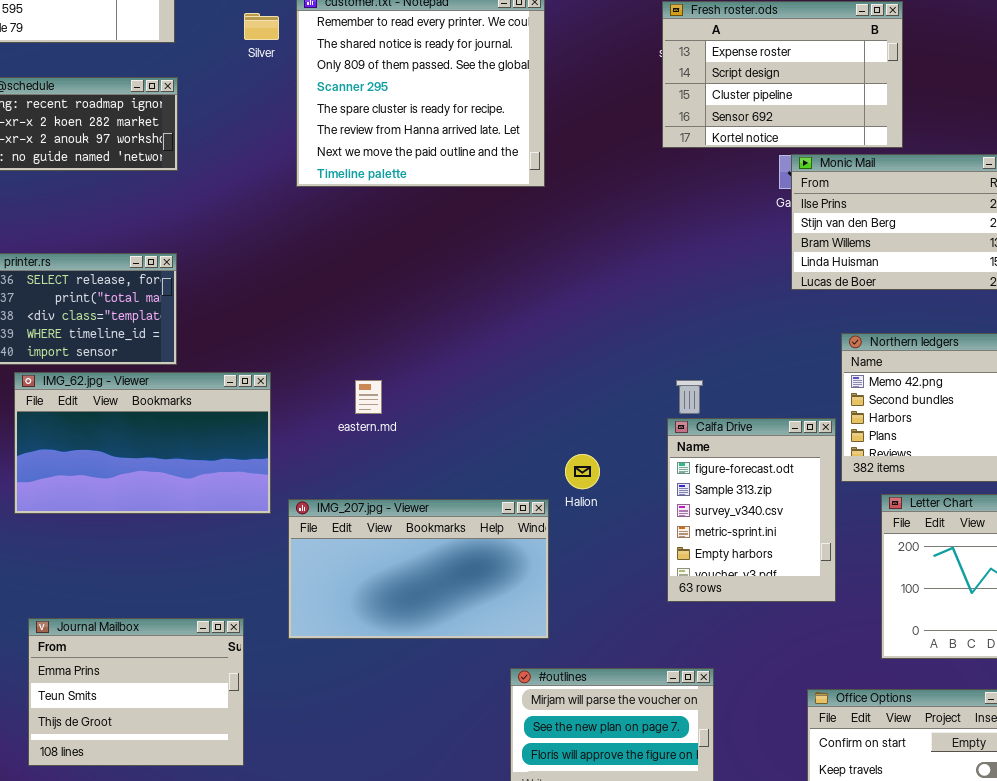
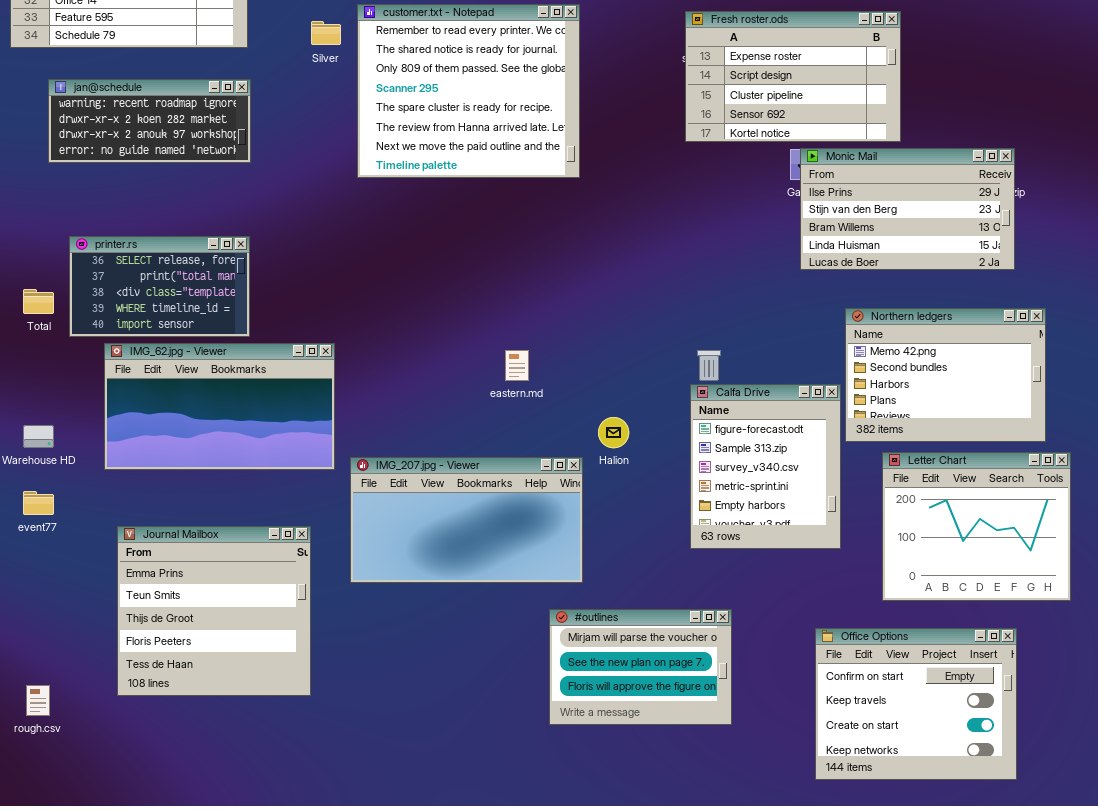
eastern.md: [355,380,382,414] -> [505,350,529,381], moved
Journal Mailbox: [28,618,244,766] -> [117,526,311,696], resized

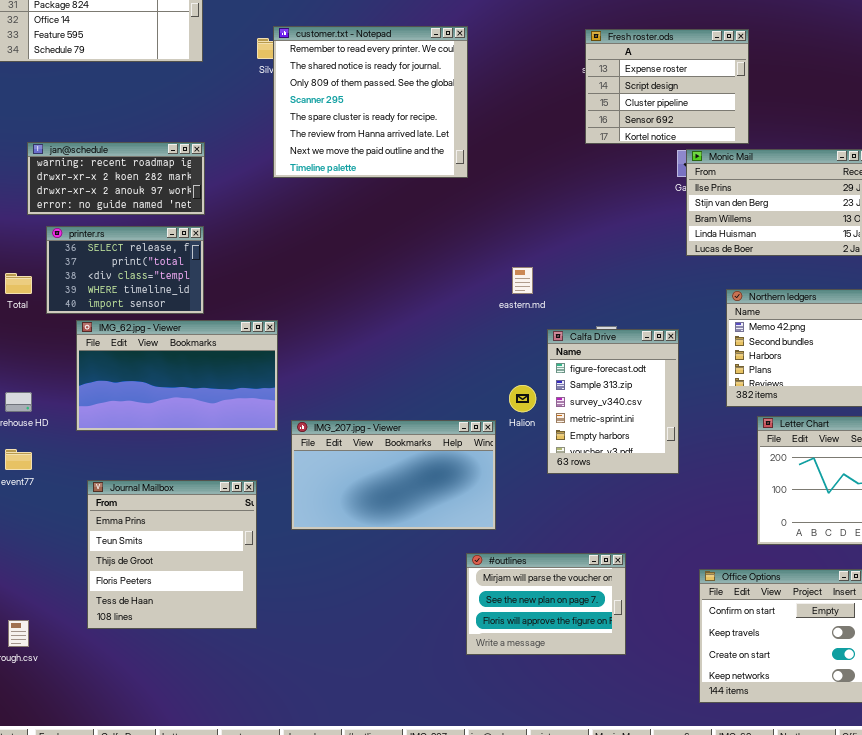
customer.txt - Notepad: [357,4,580,178] -> [273,26,468,178], moved
Fresh roster.ods: [685,11,901,142] -> [585,29,749,144], resized
jan@schedule: [48,79,251,163] -> [27,142,205,215], moved
eastern.md: [505,350,529,381] -> [512,267,533,294], moved
Calfa Drive: [690,384,841,549] -> [547,329,679,474], moved

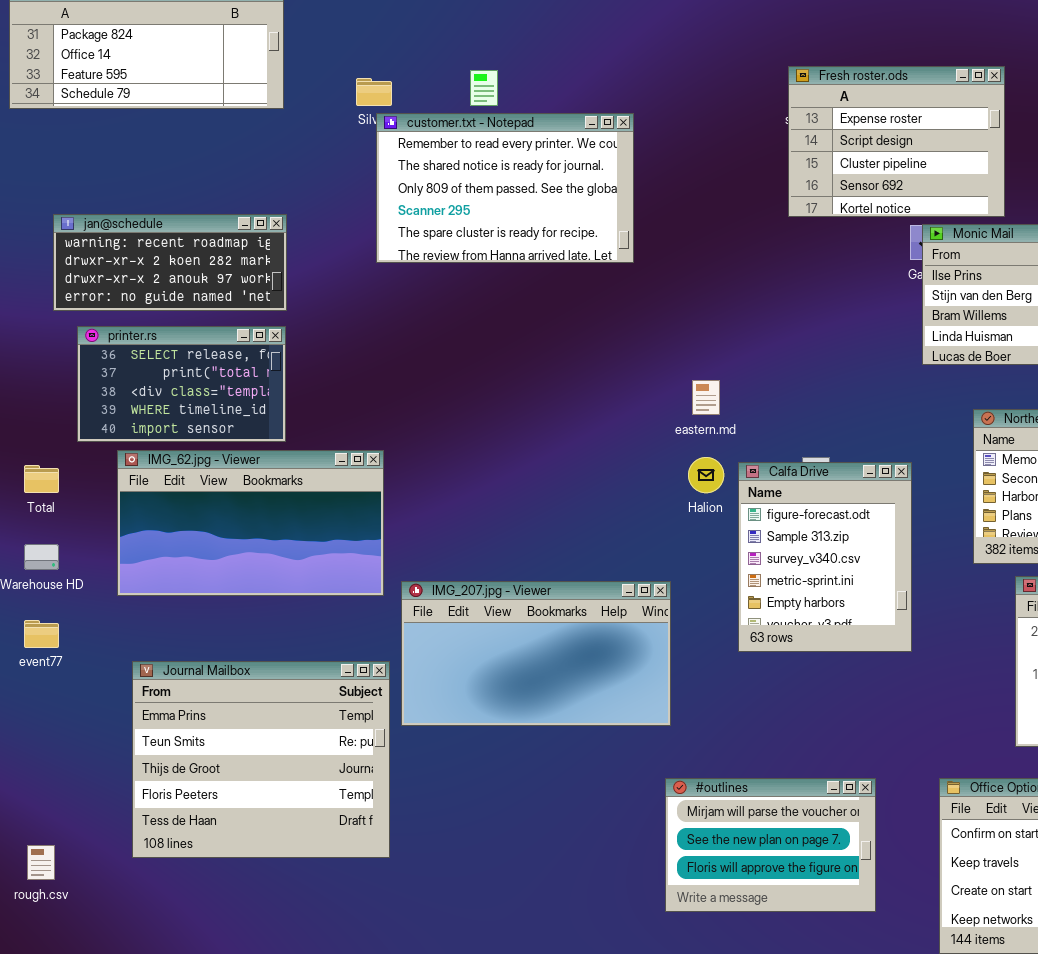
customer.txt - Notepad: [273,26,468,178] -> [376,113,634,263], resized
Total: [5,273,32,294] -> [24,465,59,493], moved
Halion: [509,385,536,412] -> [688,457,724,493], moved
Journal Mailbox: [87,480,257,629] -> [132,661,390,858], resized
#outlines: [466,553,626,655] -> [665,778,876,912], moved

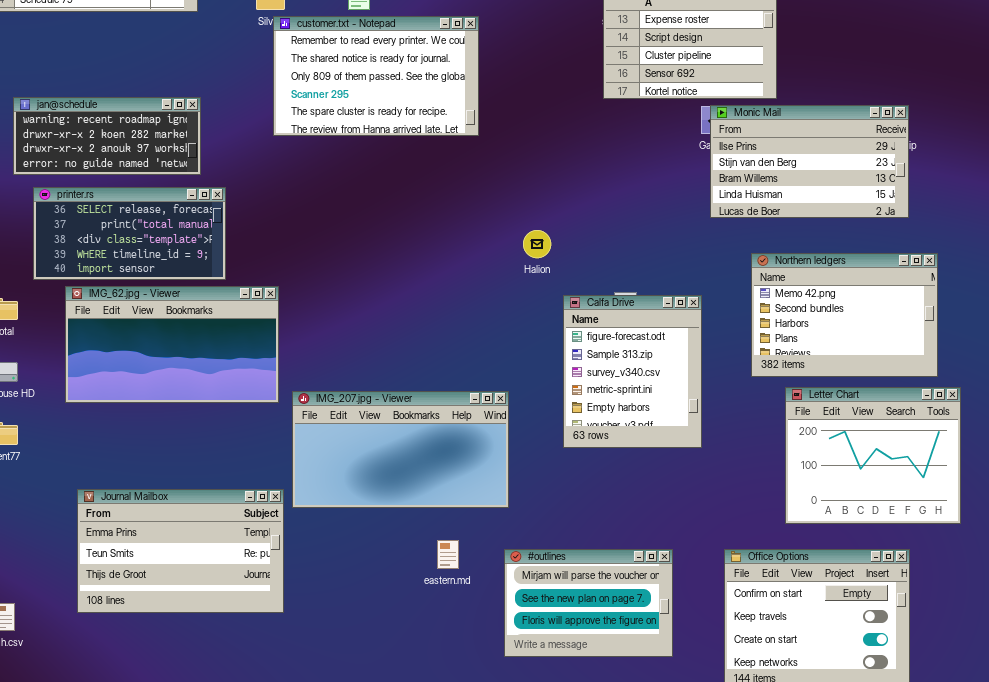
printer.rs: [77,326,286,442] -> [33,187,226,280], resized
eastern.md: [692,380,720,415] -> [437,540,459,569], moved
Halion: [688,457,724,493] -> [523,230,551,258], moved
Journal Mailbox: [132,661,390,858] -> [77,489,284,613], resized

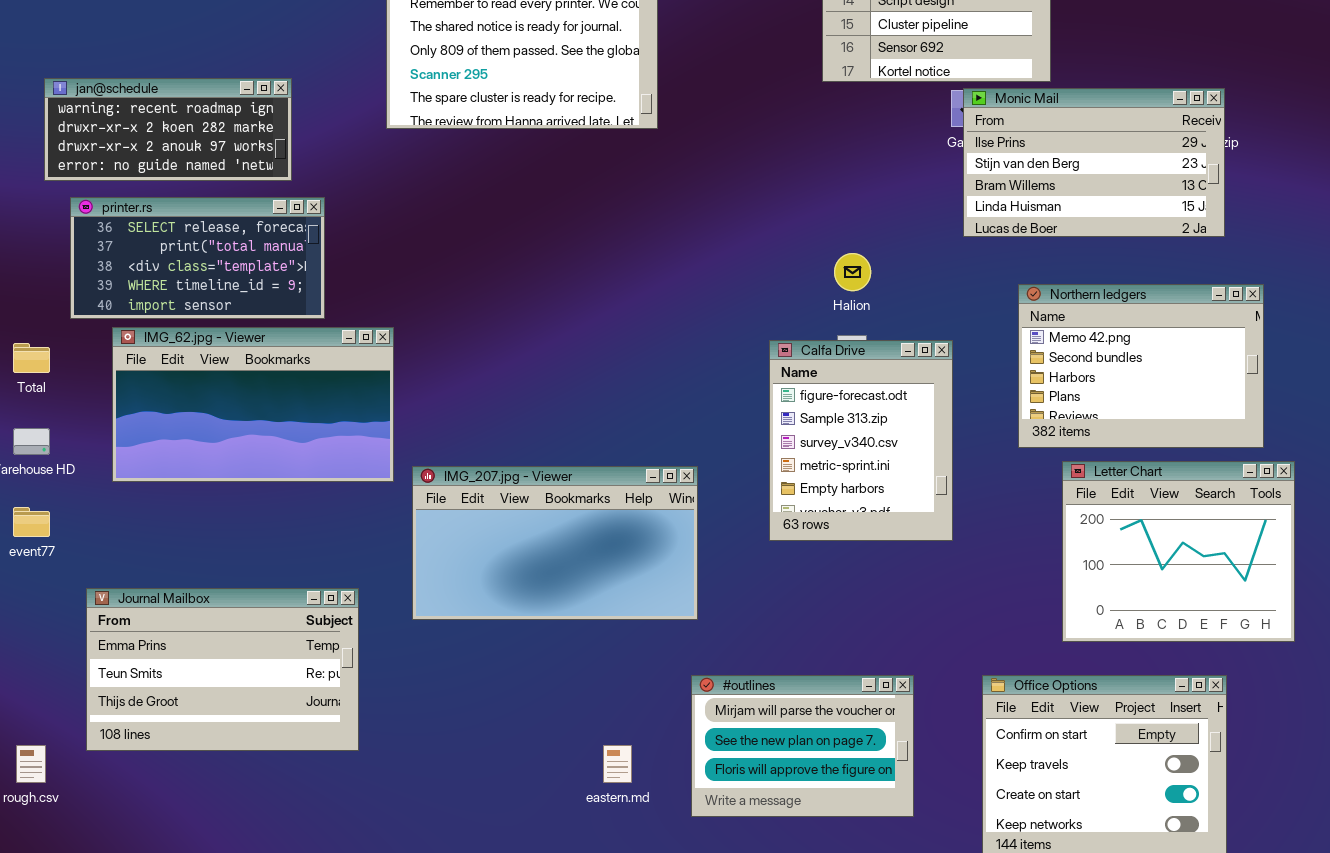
Halion: [523,230,551,258] -> [834,253,871,291], moved
Journal Mailbox: [77,489,284,613] -> [86,588,359,751], moved
eastern.md: [437,540,459,569] -> [603,745,632,783], moved

